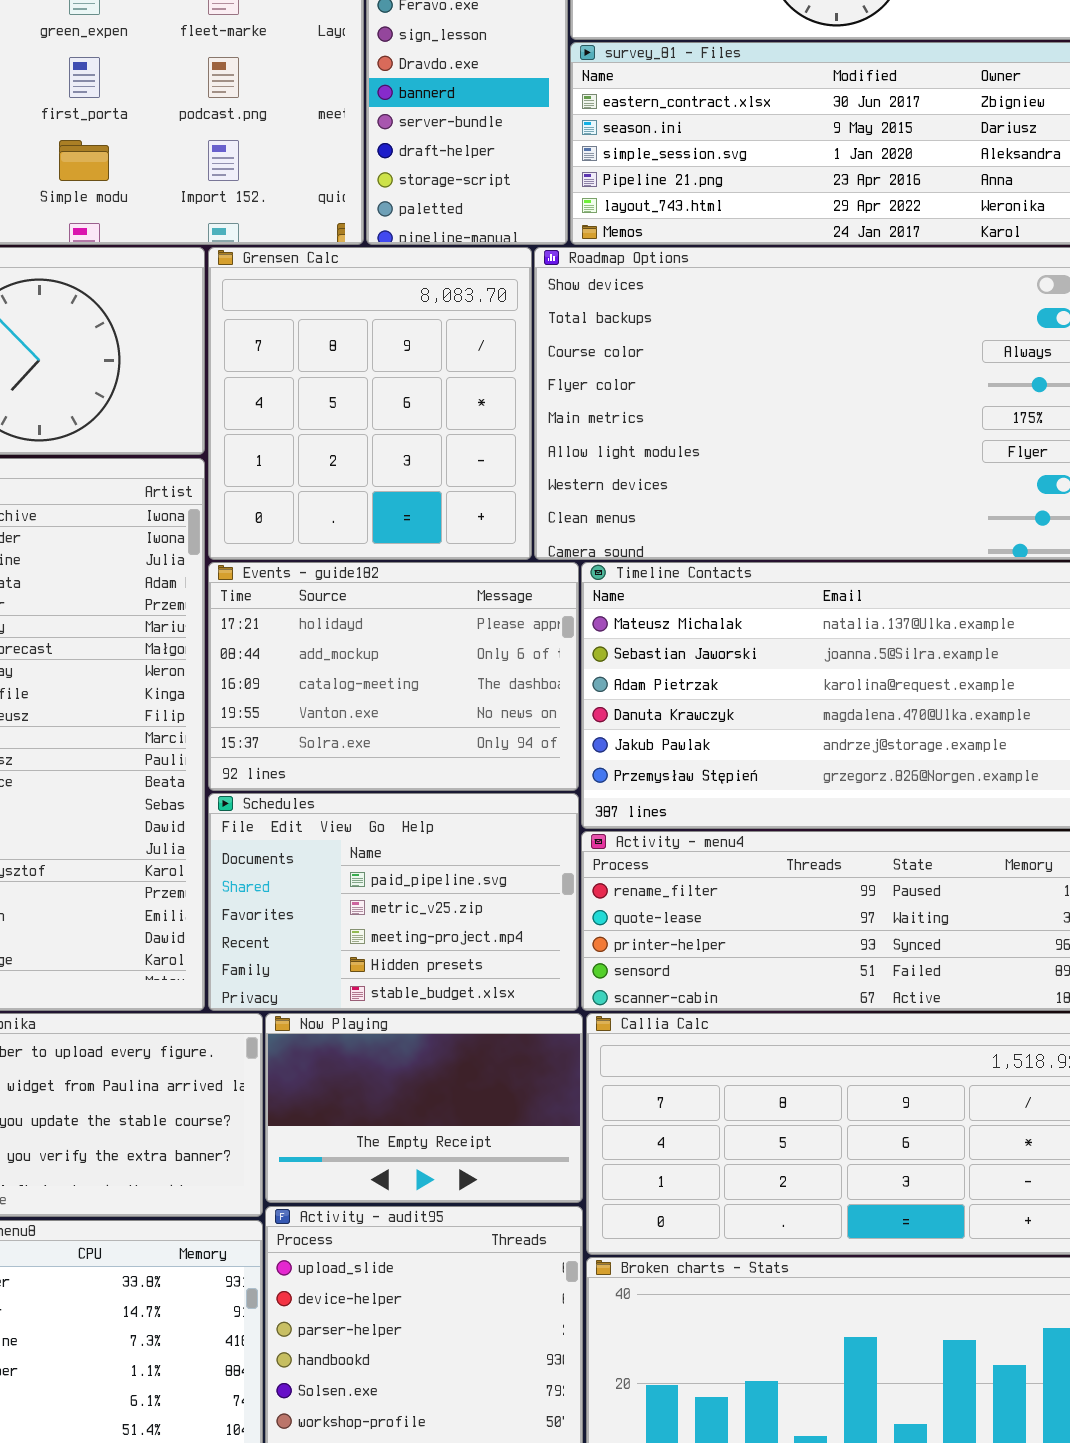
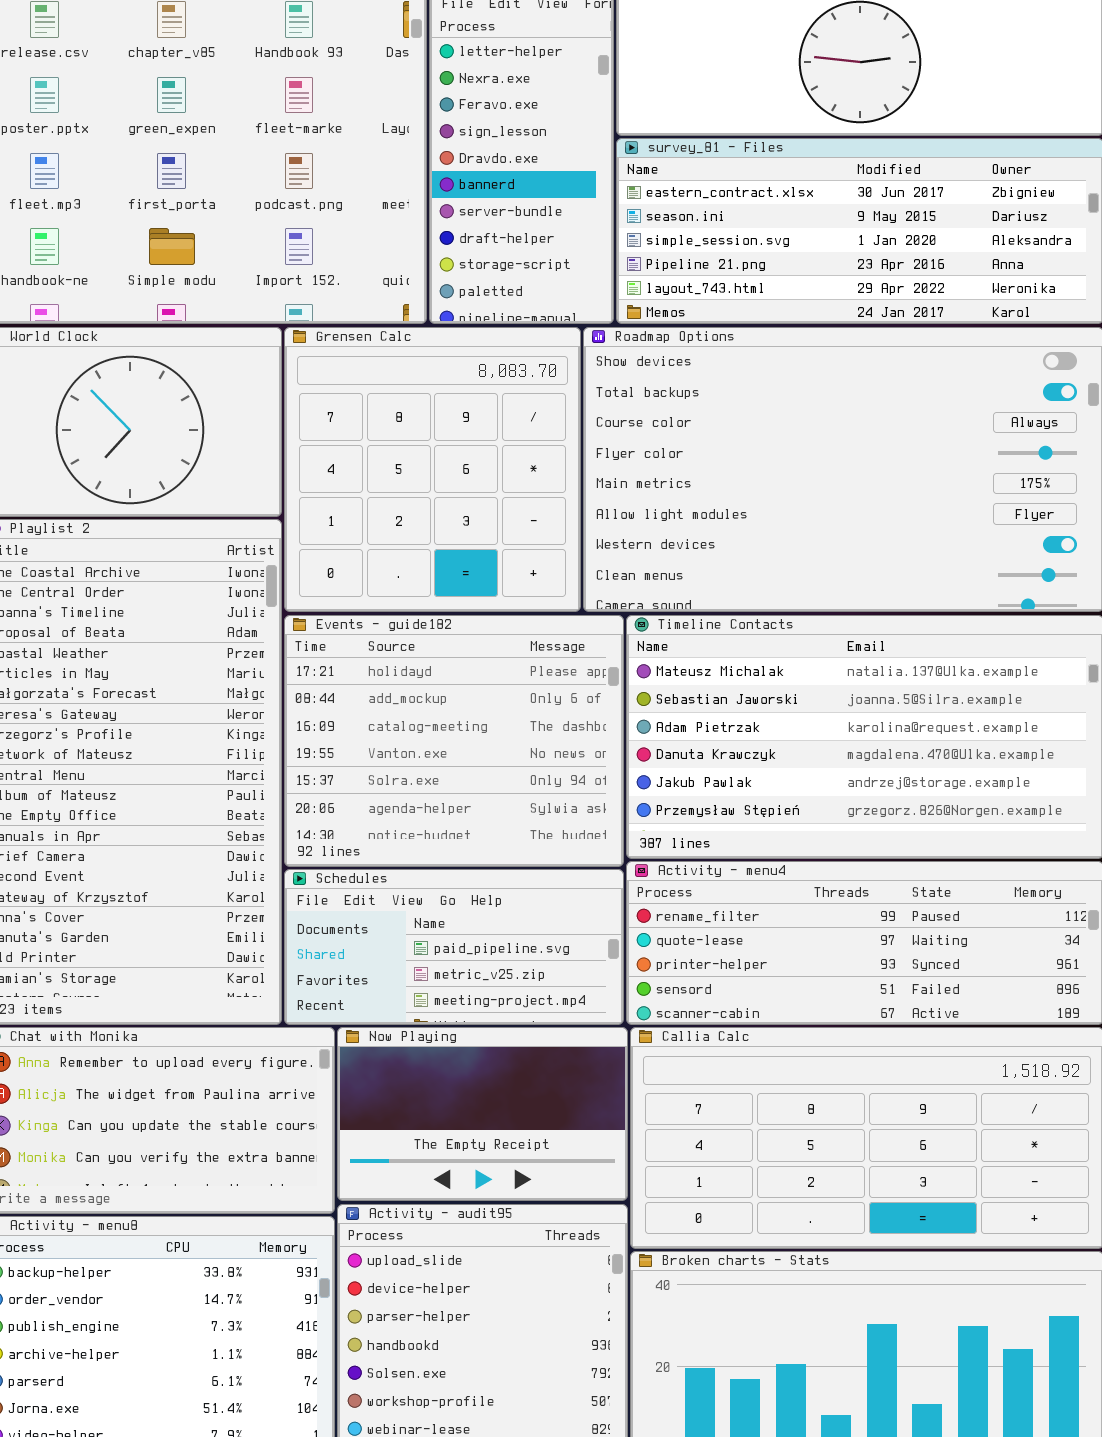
Events - guide182: [208,562,579,791] -> [284,615,624,867], resized
Schedules: [208,793,579,1011] -> [284,869,624,1025], resized

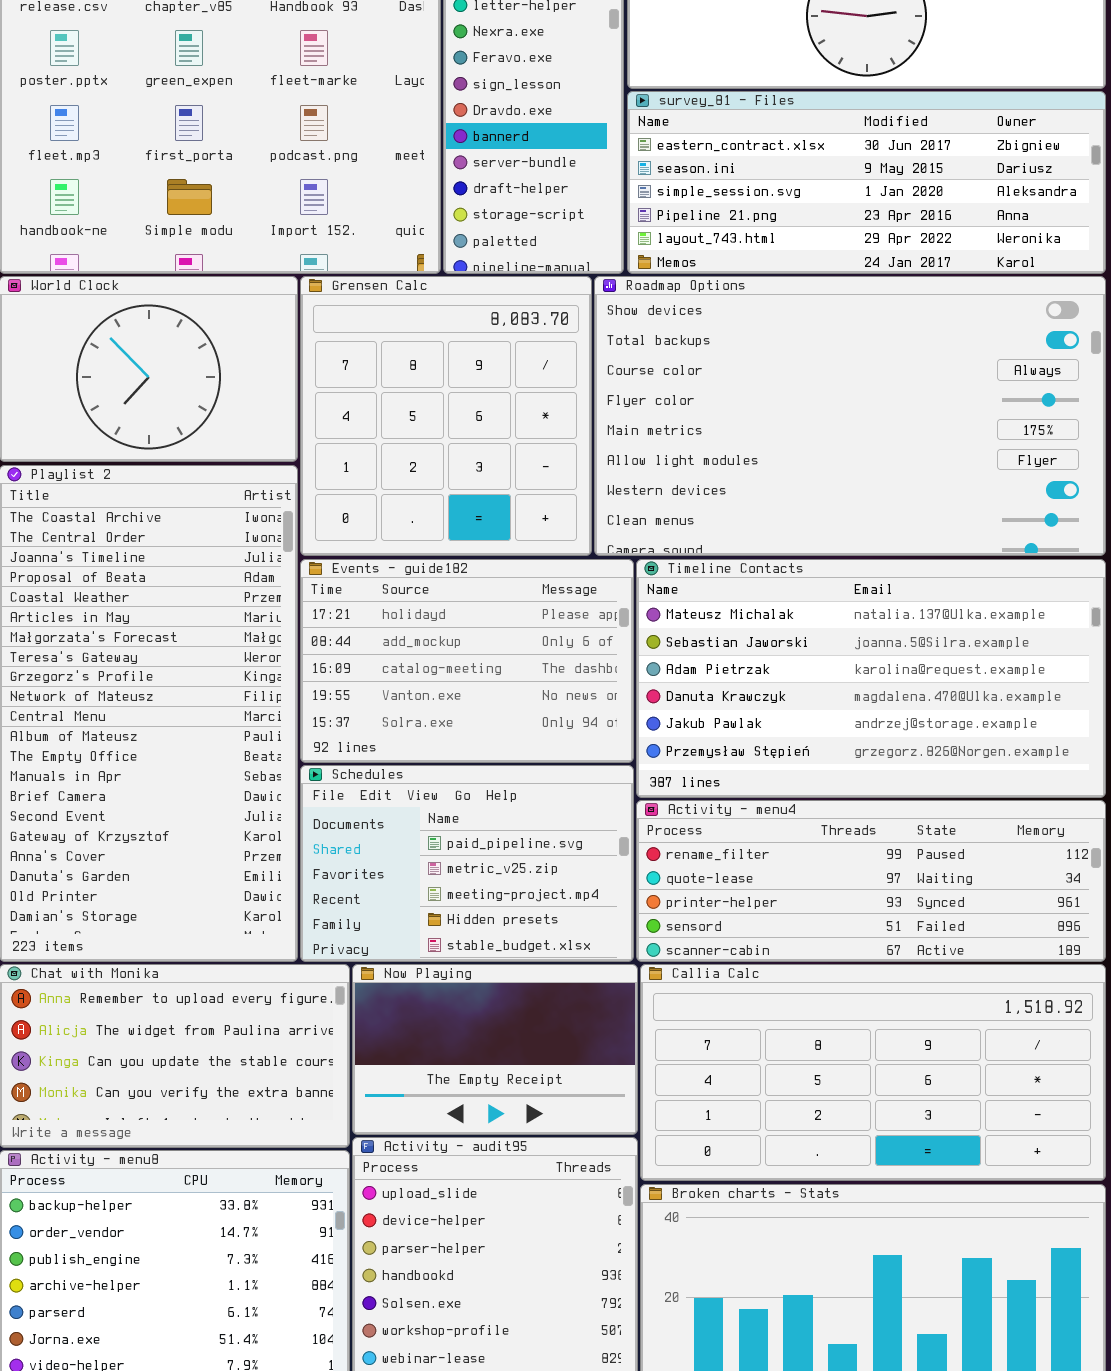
Events - guide182: [284,615,624,867] -> [300,559,634,763], resized
Schedules: [284,869,624,1025] -> [300,765,634,962], resized

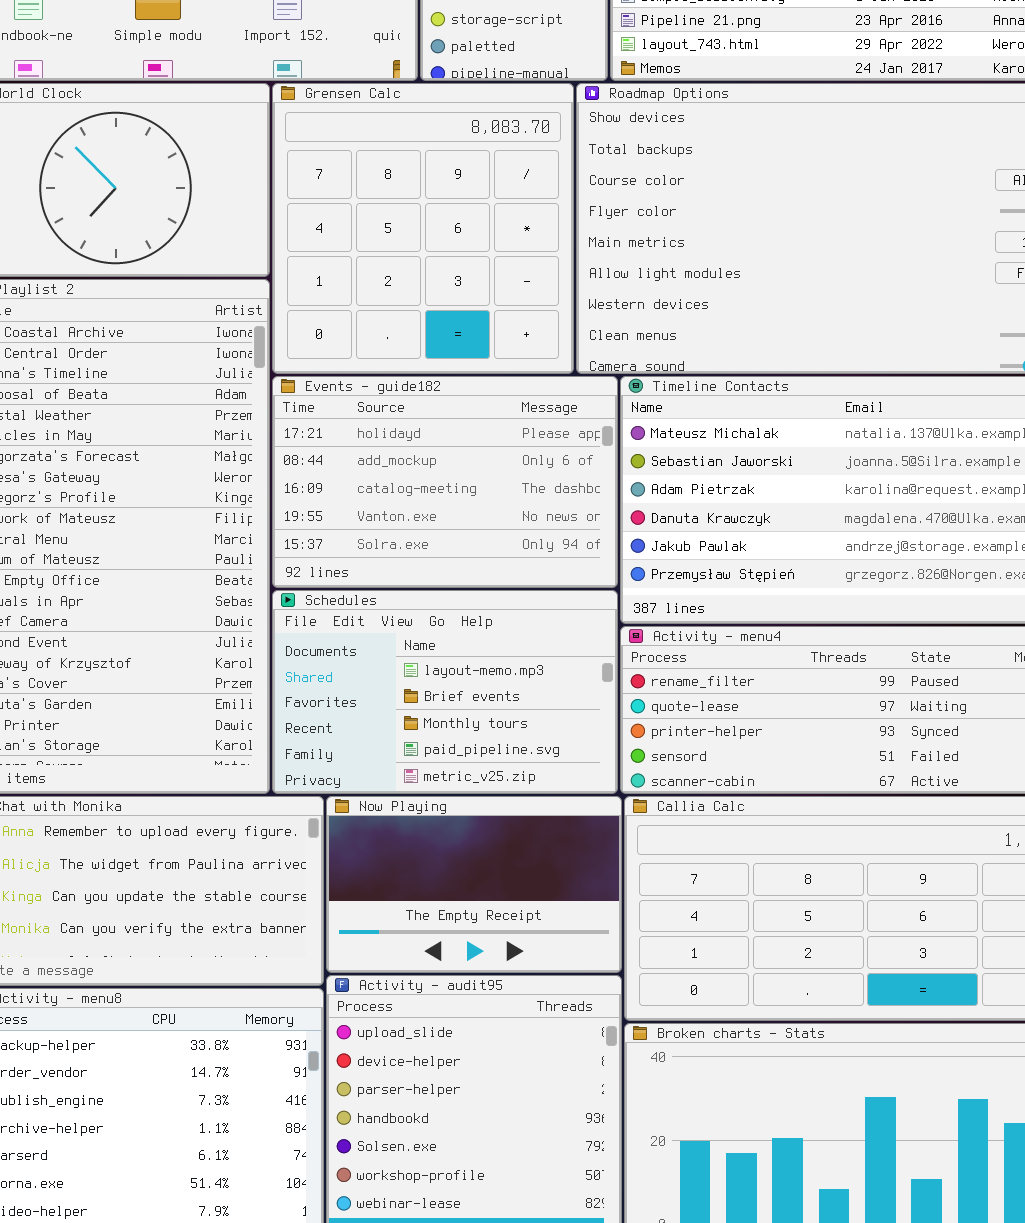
Schedules: [300,765,634,962] -> [272,590,618,794], scrolled up 3 rows

